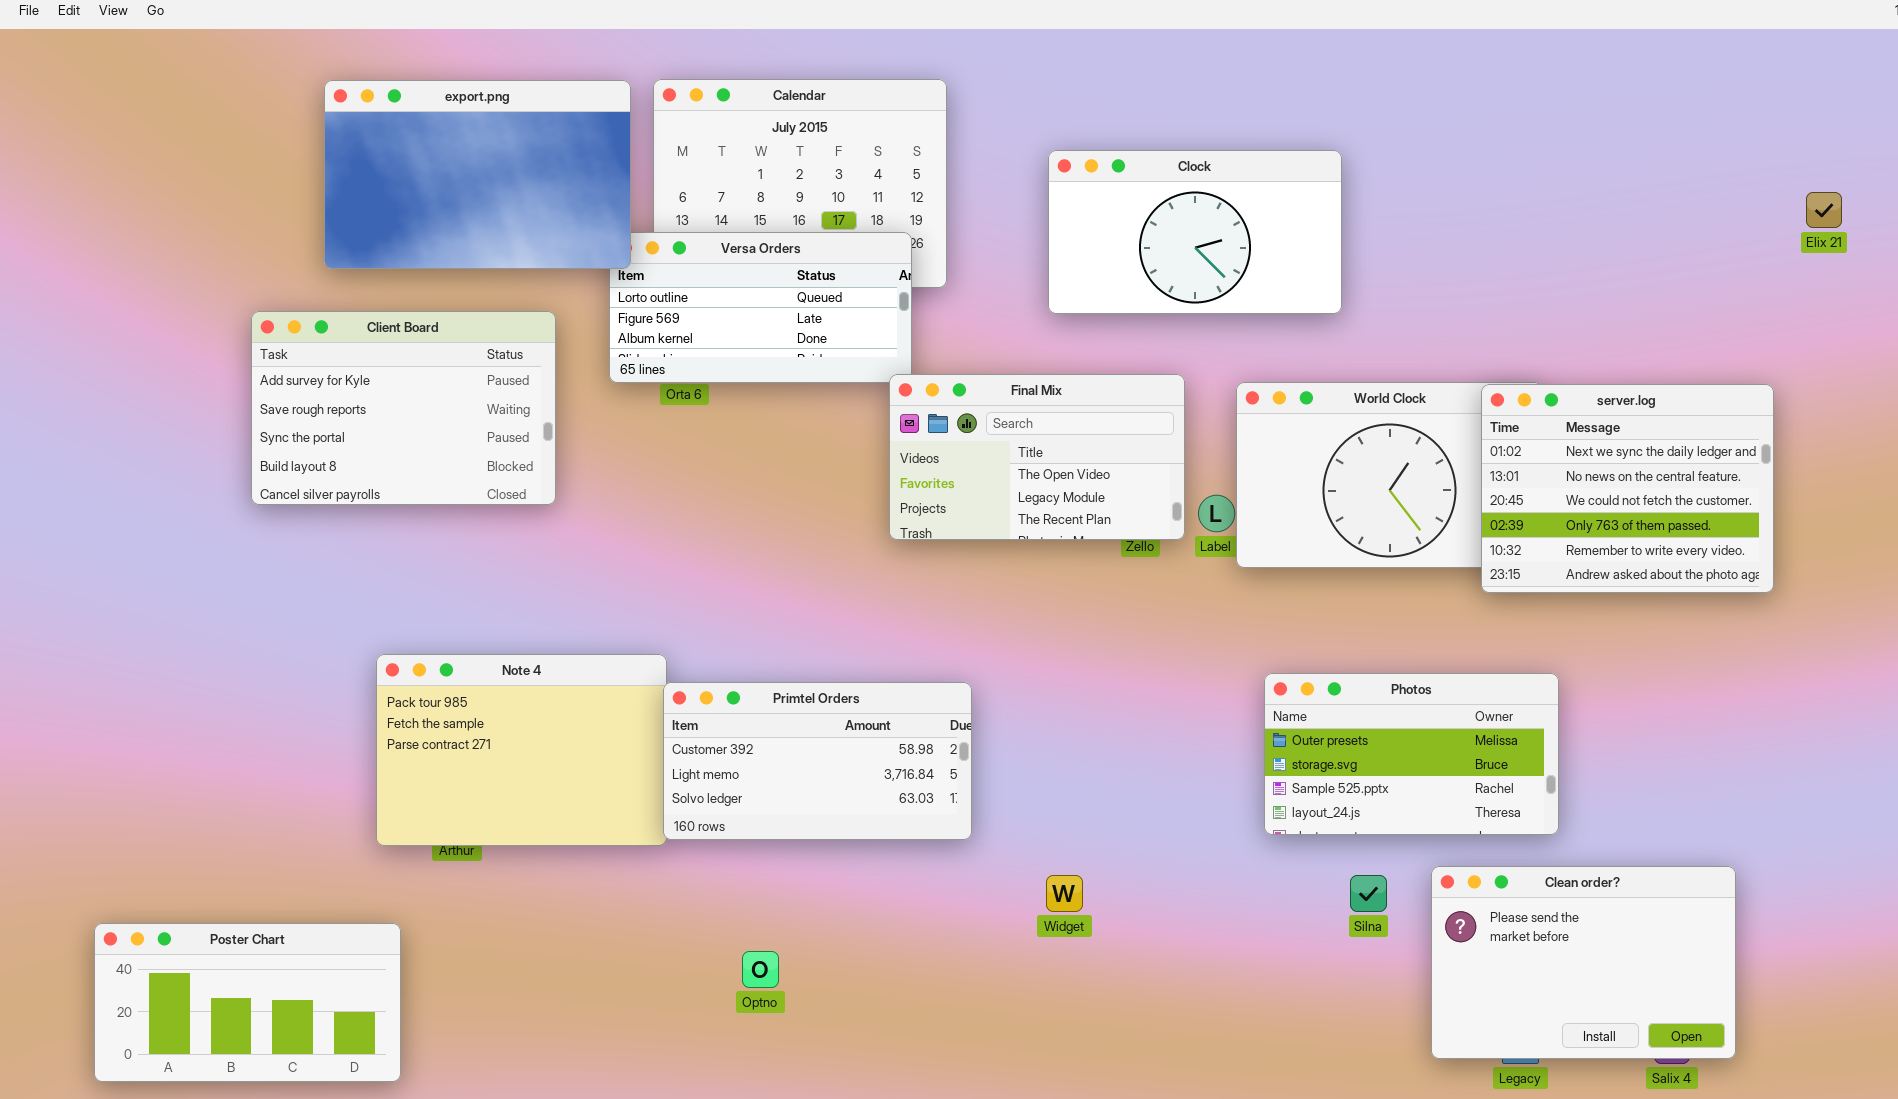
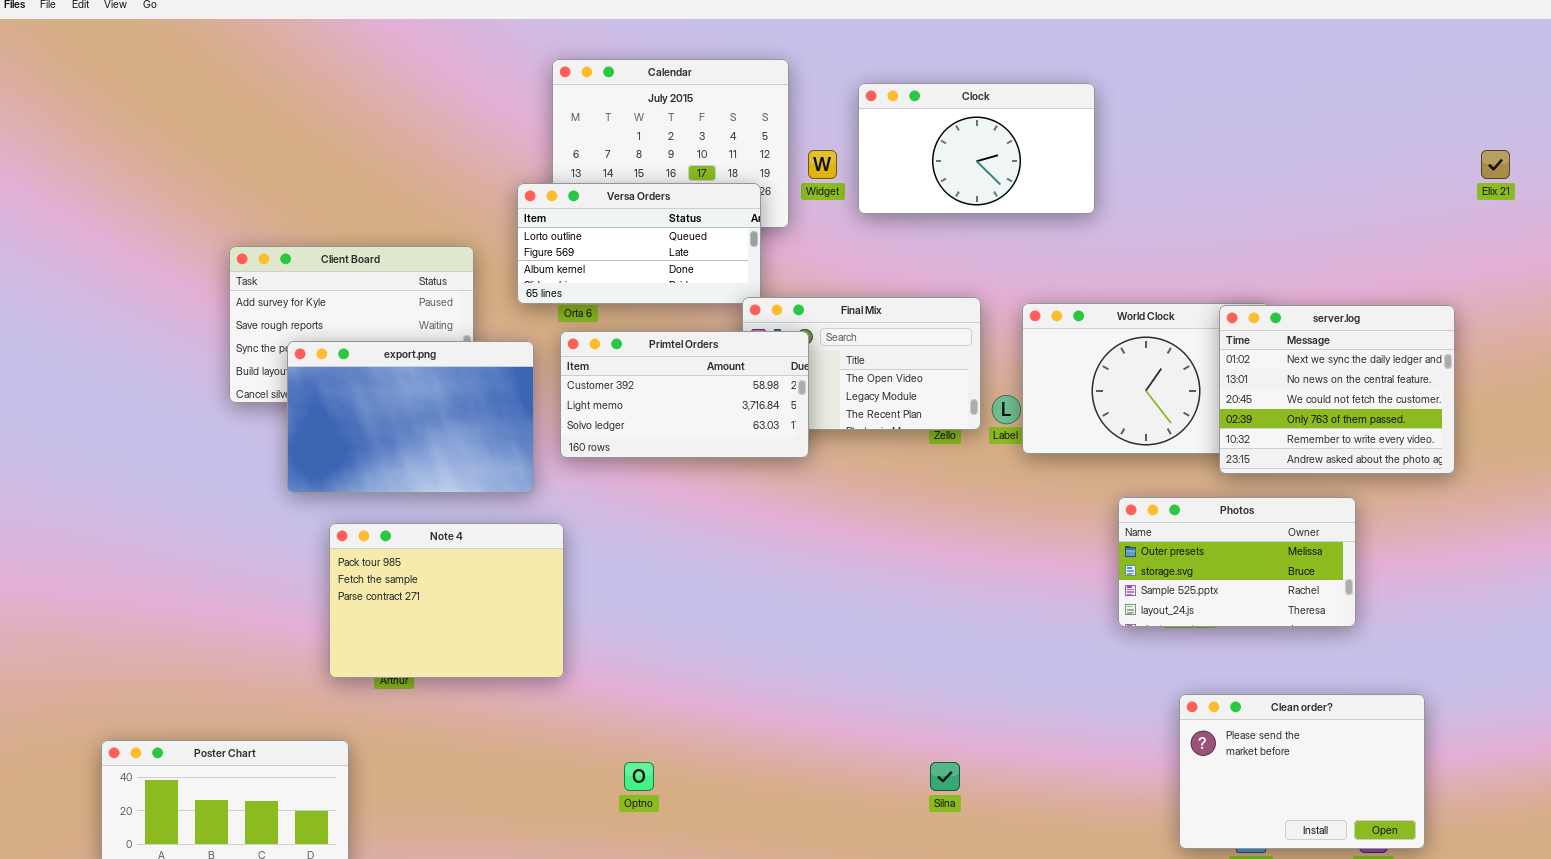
export.png: [324,80,631,269] -> [287,341,534,493], moved
Clock: [1048,150,1342,314] -> [858,83,1095,214], moved
Photos: [1264,673,1559,835] -> [1118,497,1356,627], moved
Primtel Orders: [663,682,972,840] -> [560,331,809,458], moved
Widget: [1046,875,1083,912] -> [808,150,837,179], moved
Silna: [1350,875,1387,912] -> [930,762,960,791], moved

